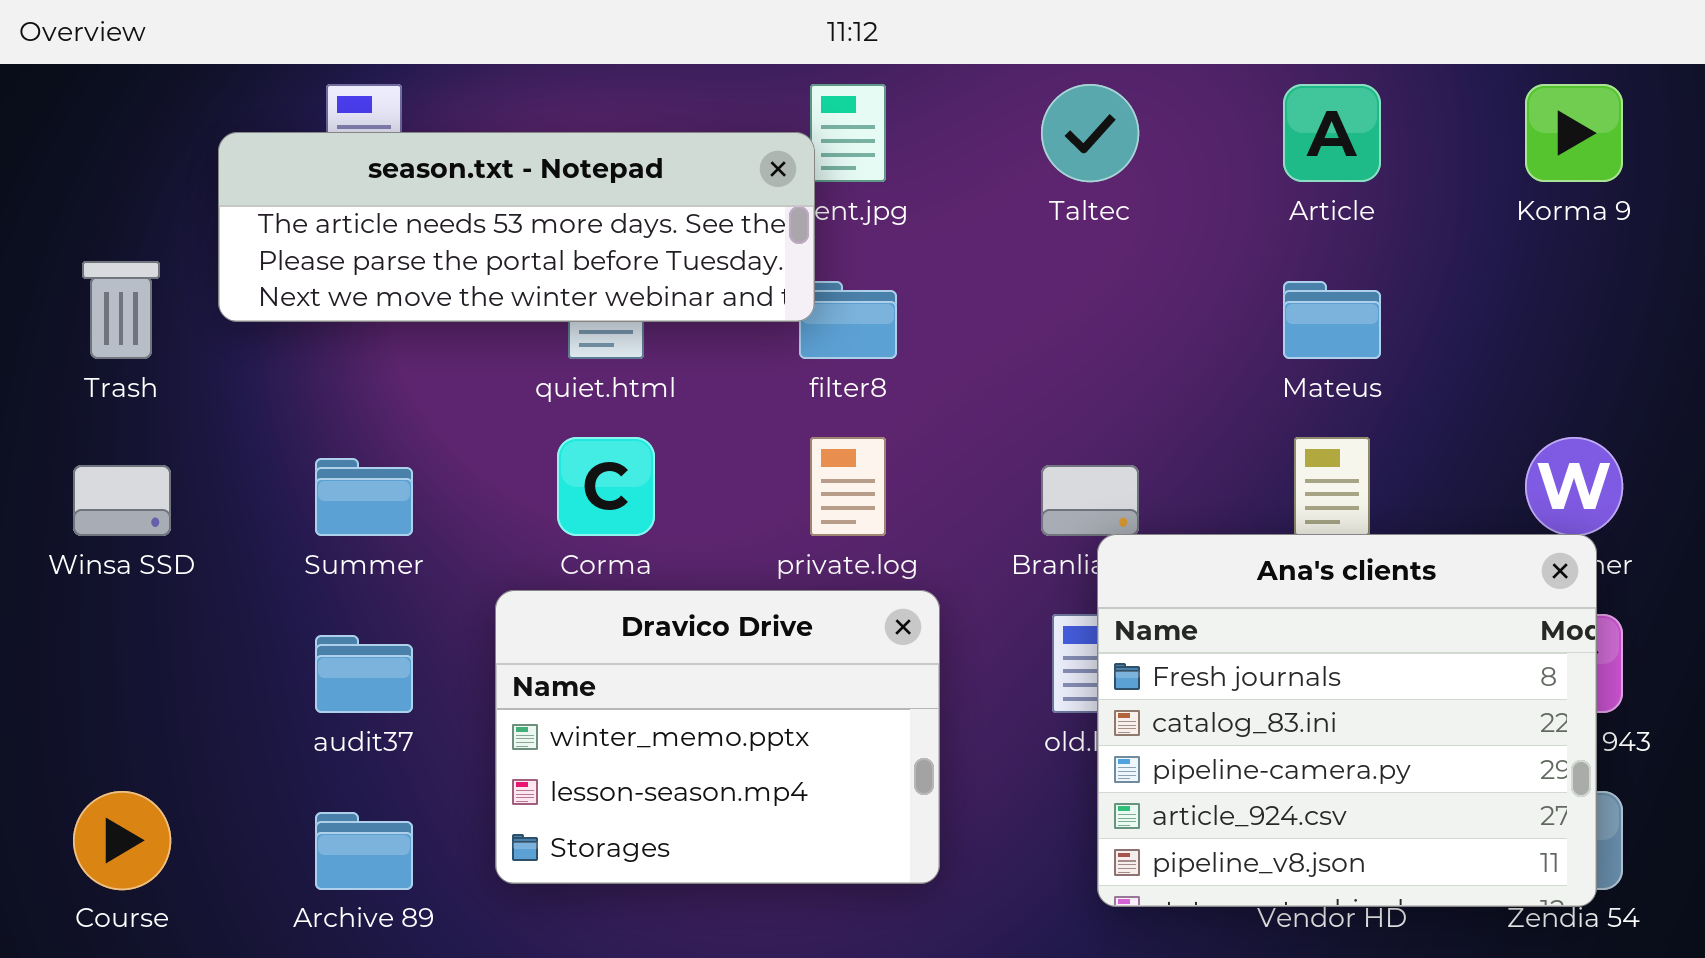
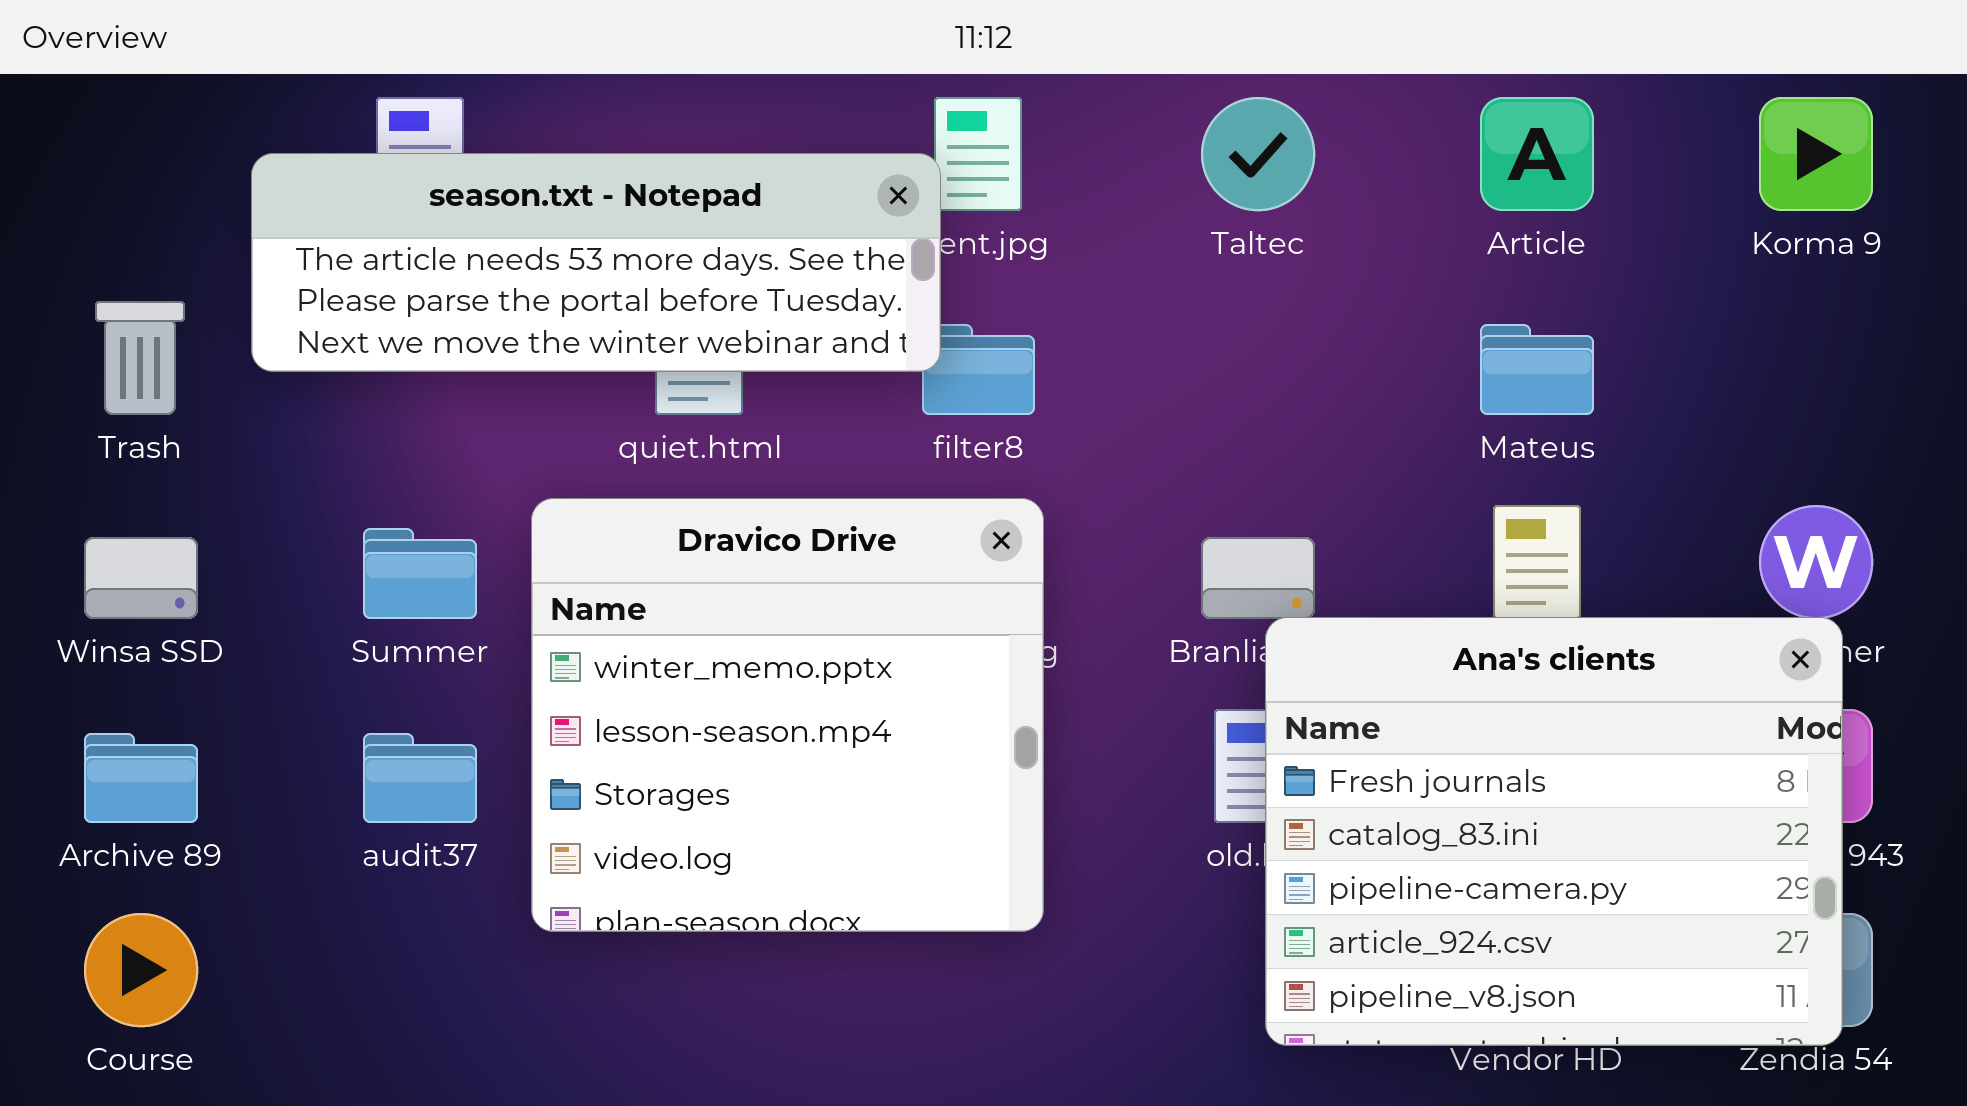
Dravico Drive: [495,590,940,884] -> [531,498,1044,932], moved, resized
Archive 89: [315,812,413,890] -> [84,733,198,823], moved

